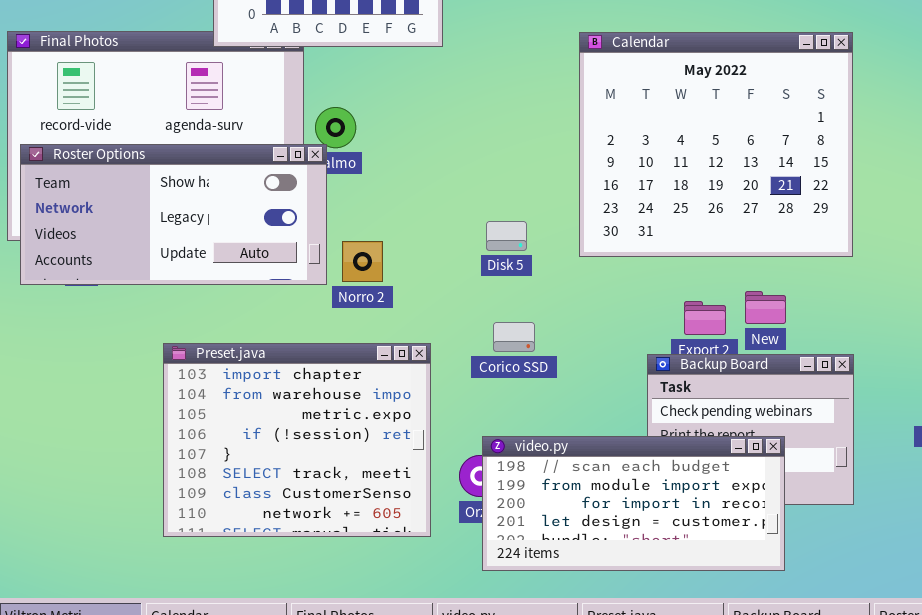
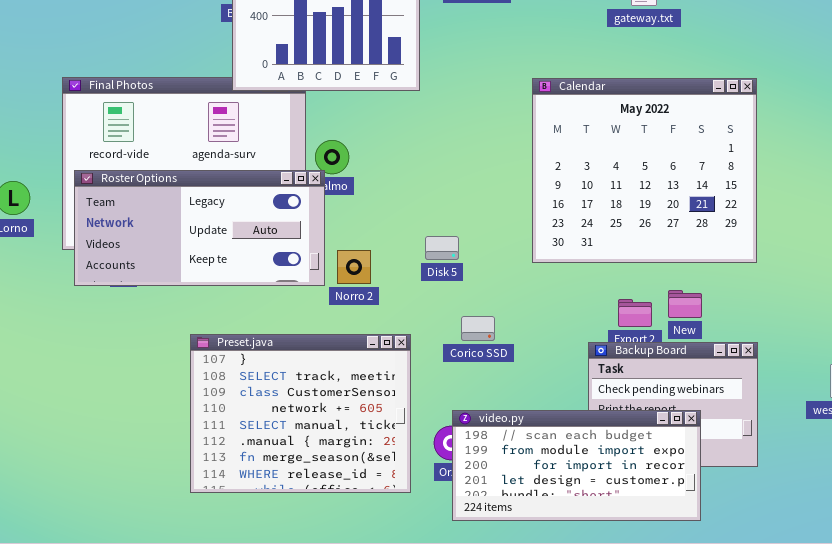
Roster Options: [20,144,327,285] -> [74,170,325,286], scrolled down 1 row
Disk 5: [486,221,527,251] -> [425,236,459,260], moved
Preset.java: [163,343,431,537] -> [190,334,411,493], scrolled down 4 rows

